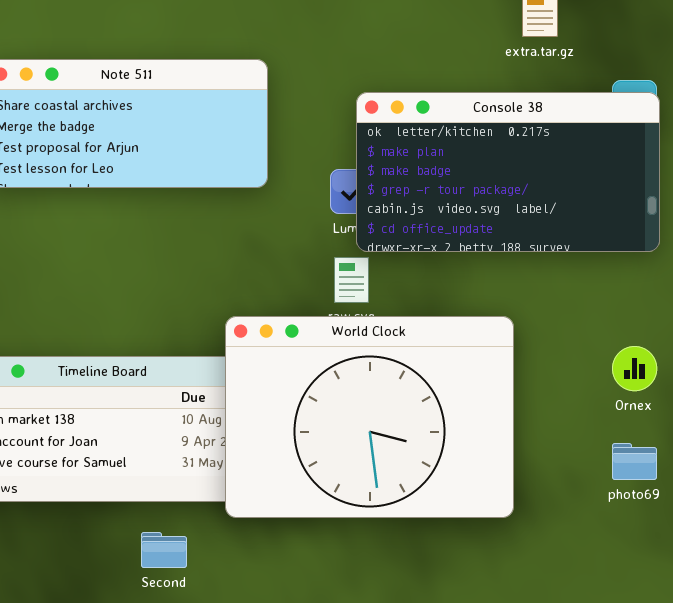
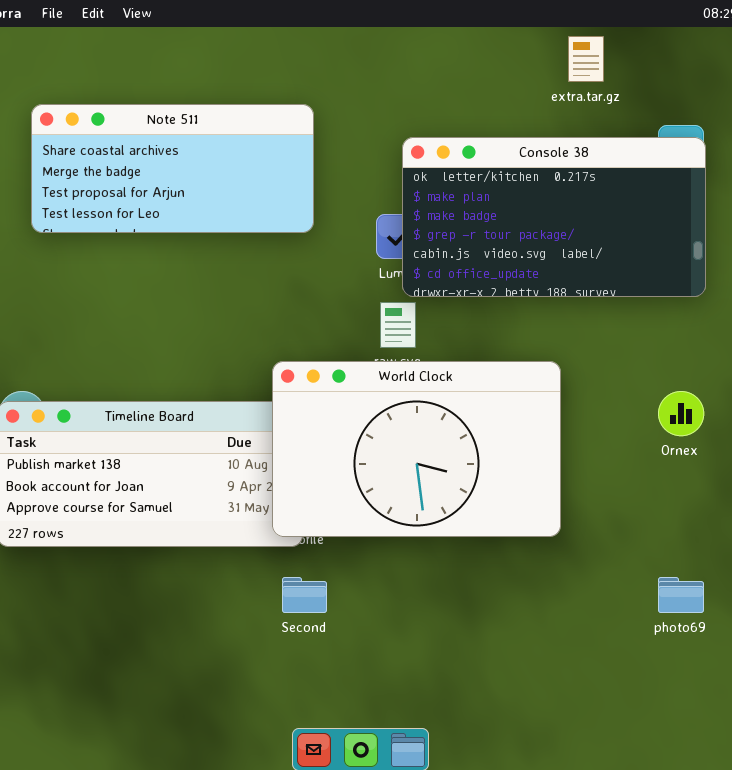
World Clock: [225,316,514,518] -> [272,361,561,537], resized
photo69: [612,443,657,480] -> [658,577,704,613], moved
Second: [141,532,187,568] -> [282,577,327,613], moved

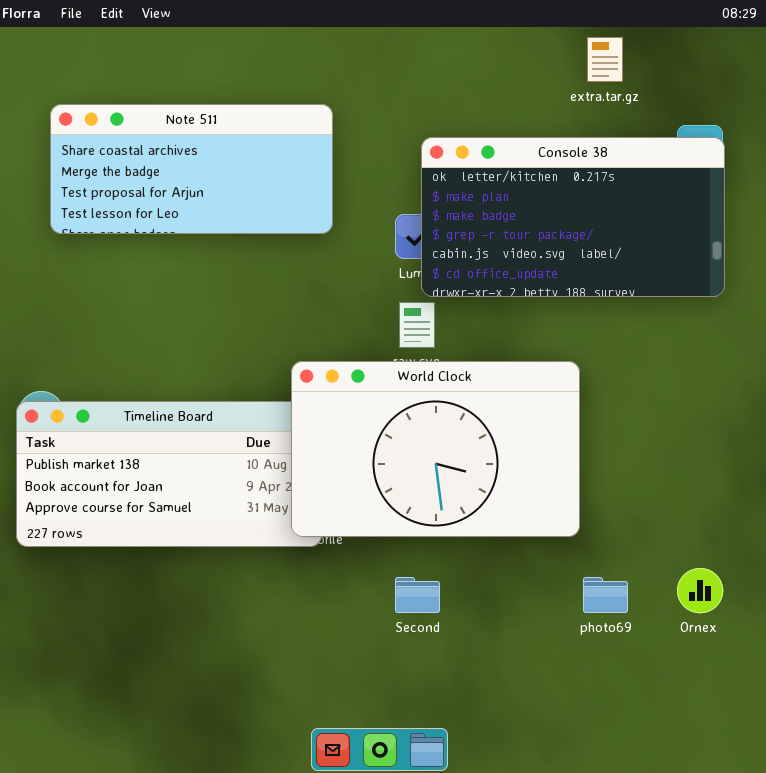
Ornex: [658,391,704,436] -> [677,568,723,613], moved
Second: [282,577,327,613] -> [395,577,440,613], moved
photo69: [658,577,704,613] -> [583,577,628,613], moved

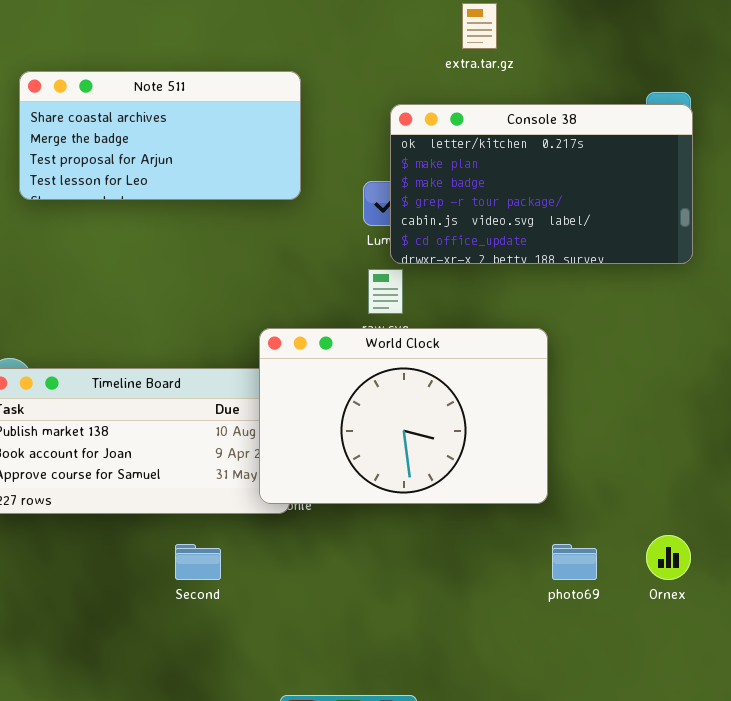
extra.tar.gz: [587,37,623,82] -> [462,3,497,49], moved
Second: [395,577,440,613] -> [175,544,221,580], moved

